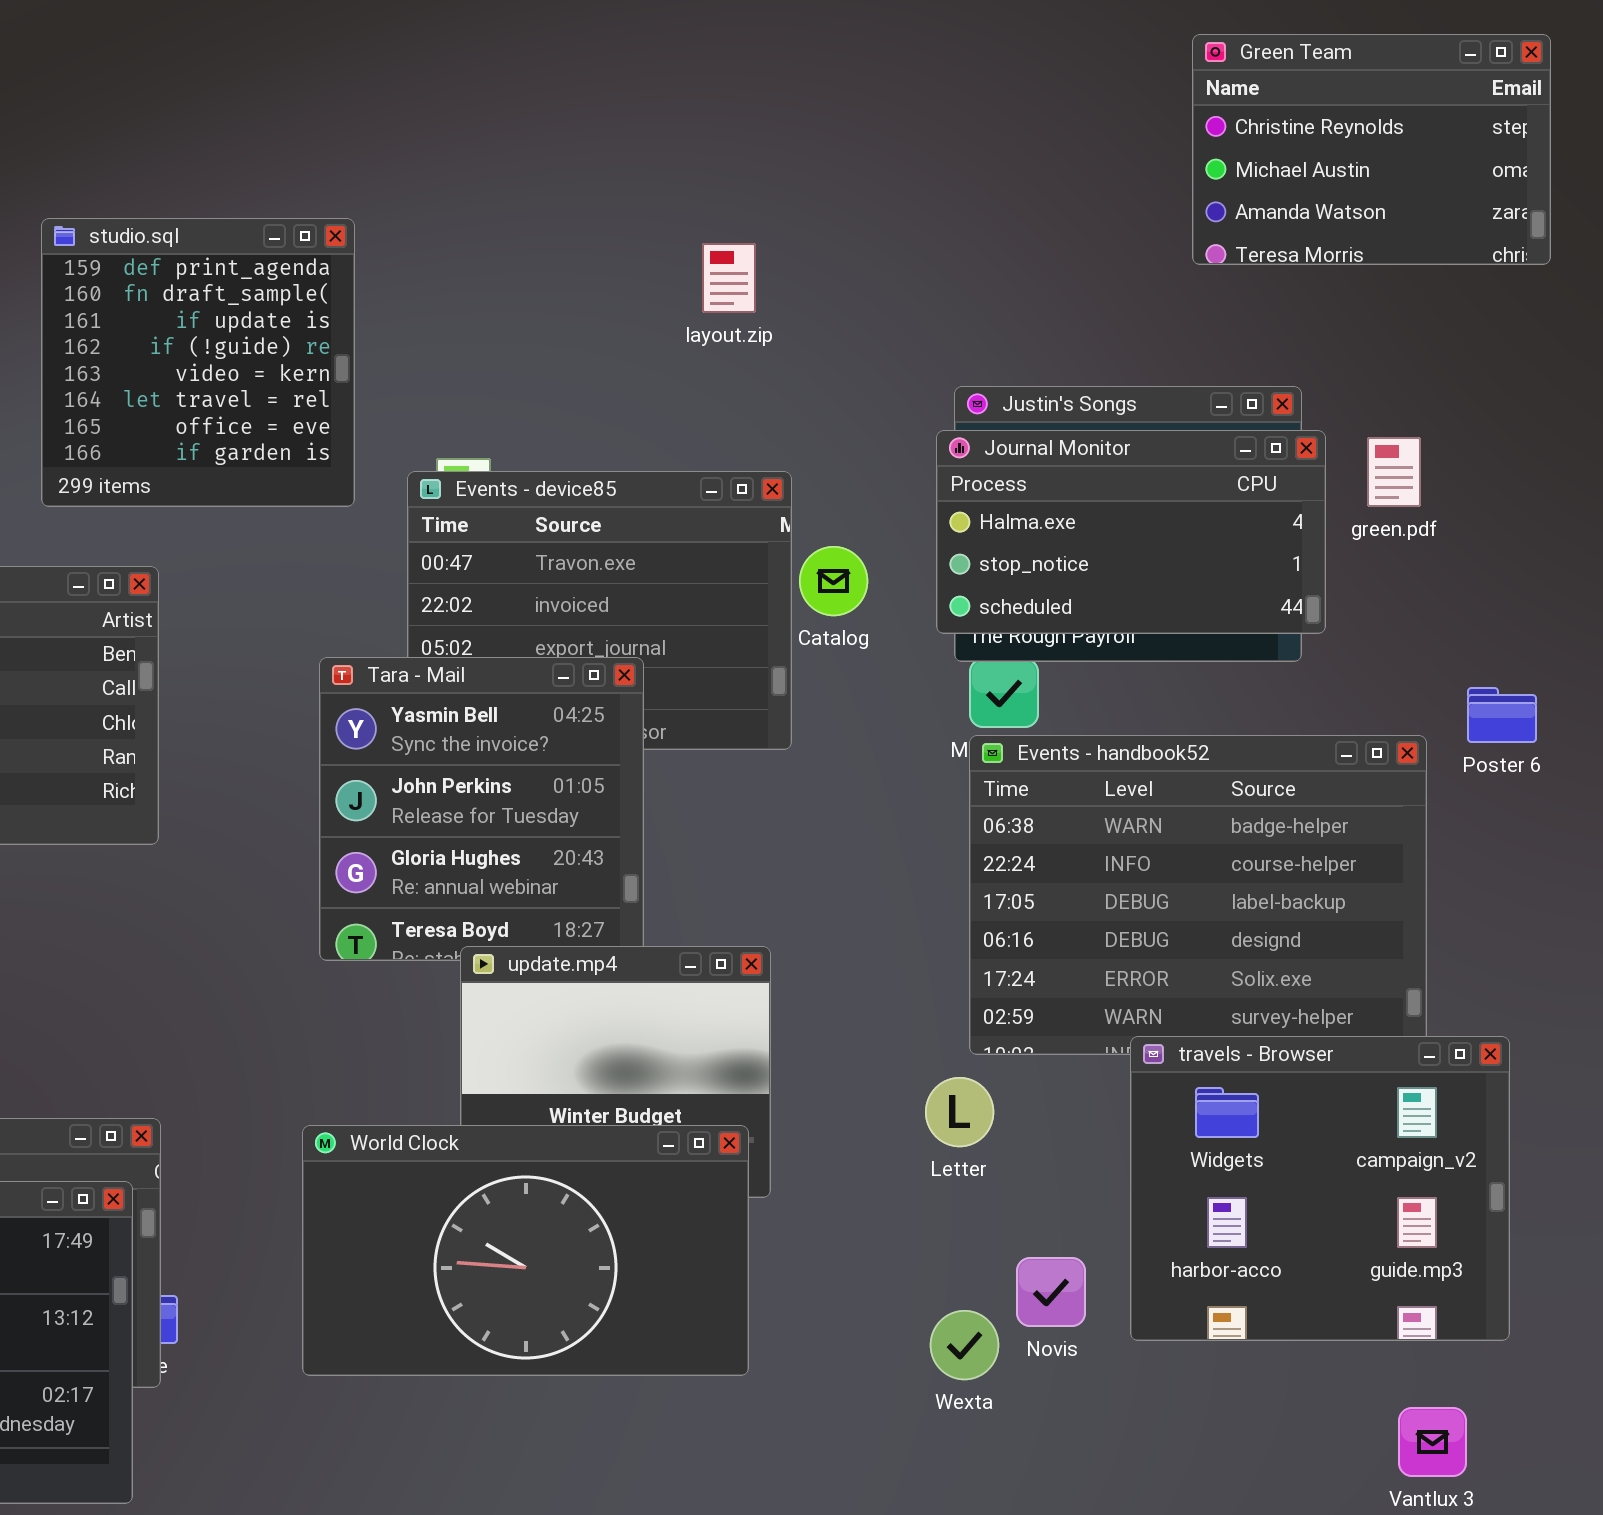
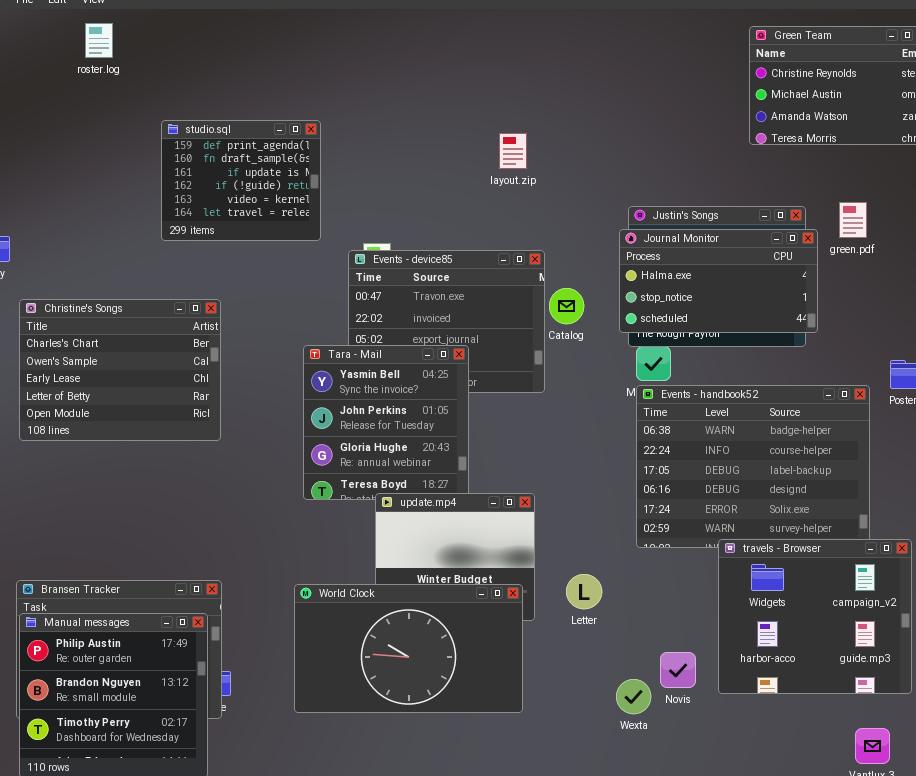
studio.sql: [41,218,355,507] -> [161,120,321,241], resized
green.pdf: [1367,437,1421,507] -> [839,202,867,238], moved
Letter: [925,1077,994,1147] -> [566,574,602,609], moved

